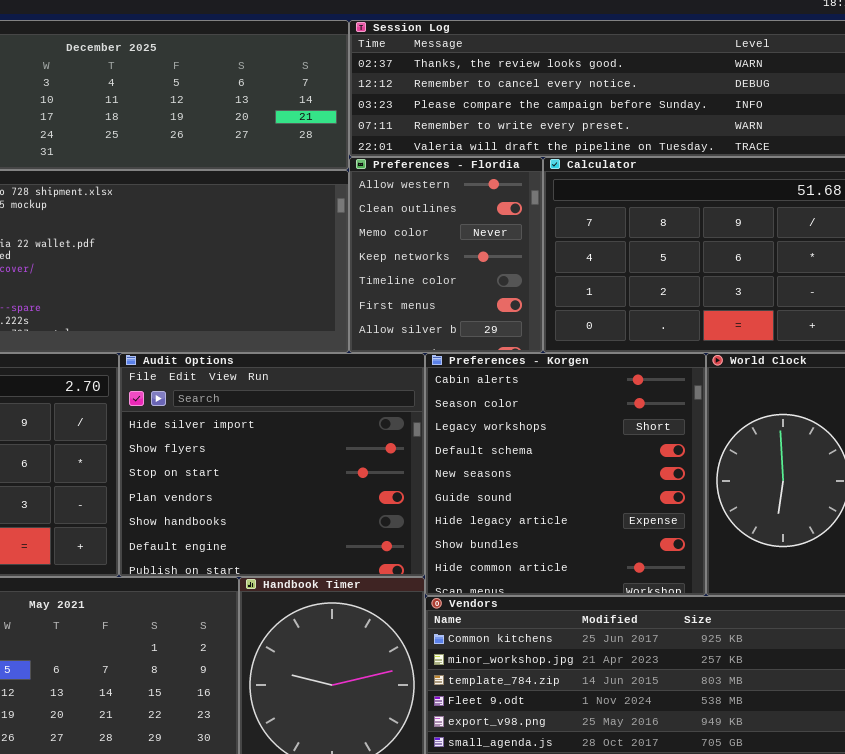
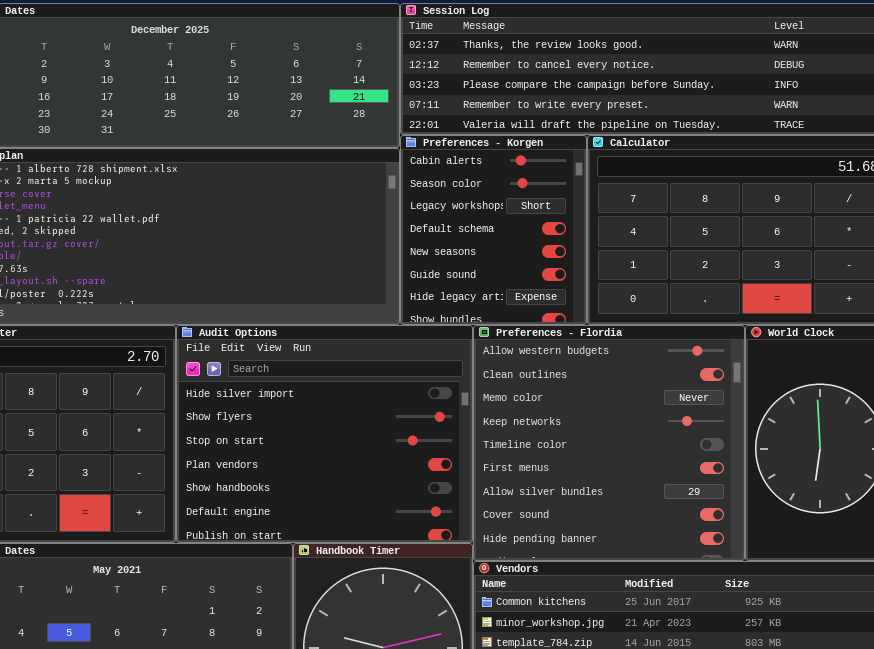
Preferences - Flordia: [349,157,543,353] -> [473,325,745,561], moved, resized
Preferences - Korgen: [425,353,706,596] -> [400,135,587,325], moved, resized

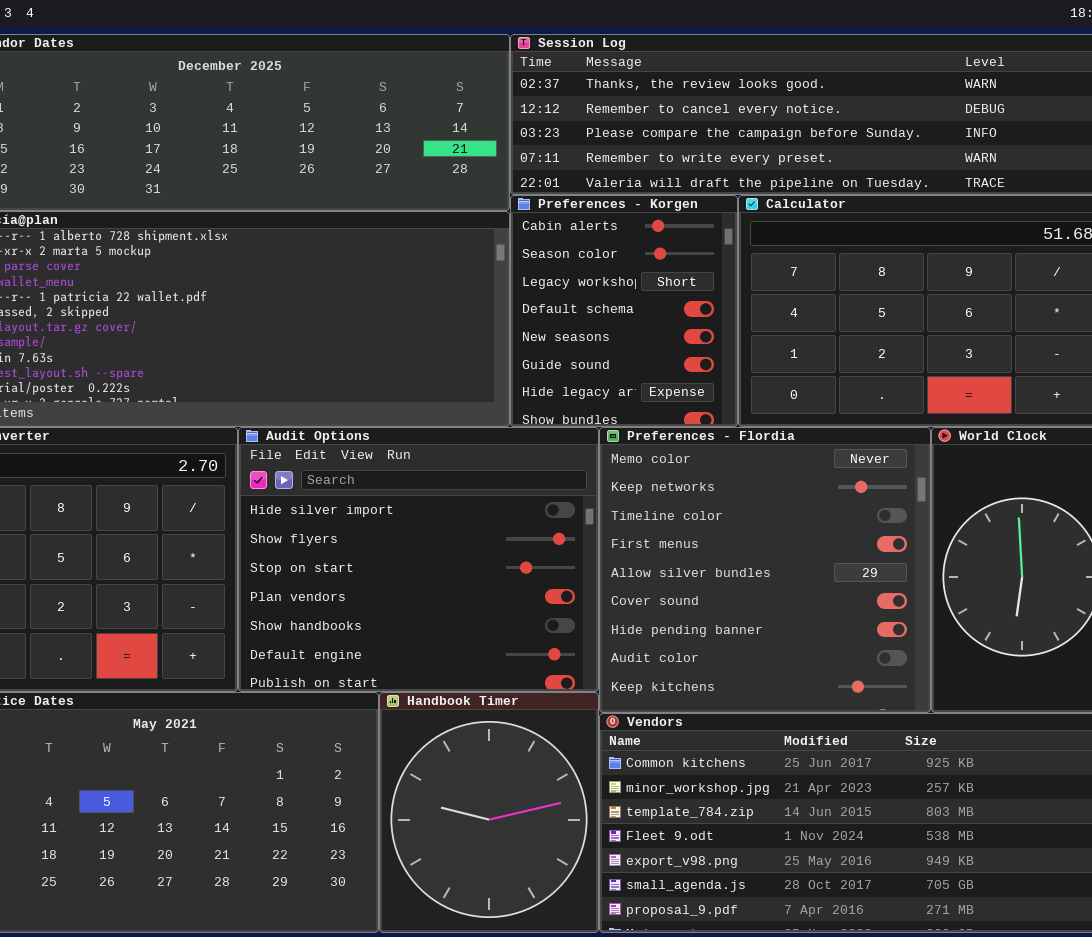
Preferences - Flordia: [473,325,745,561] -> [599,427,931,713], scrolled down 2 rows

